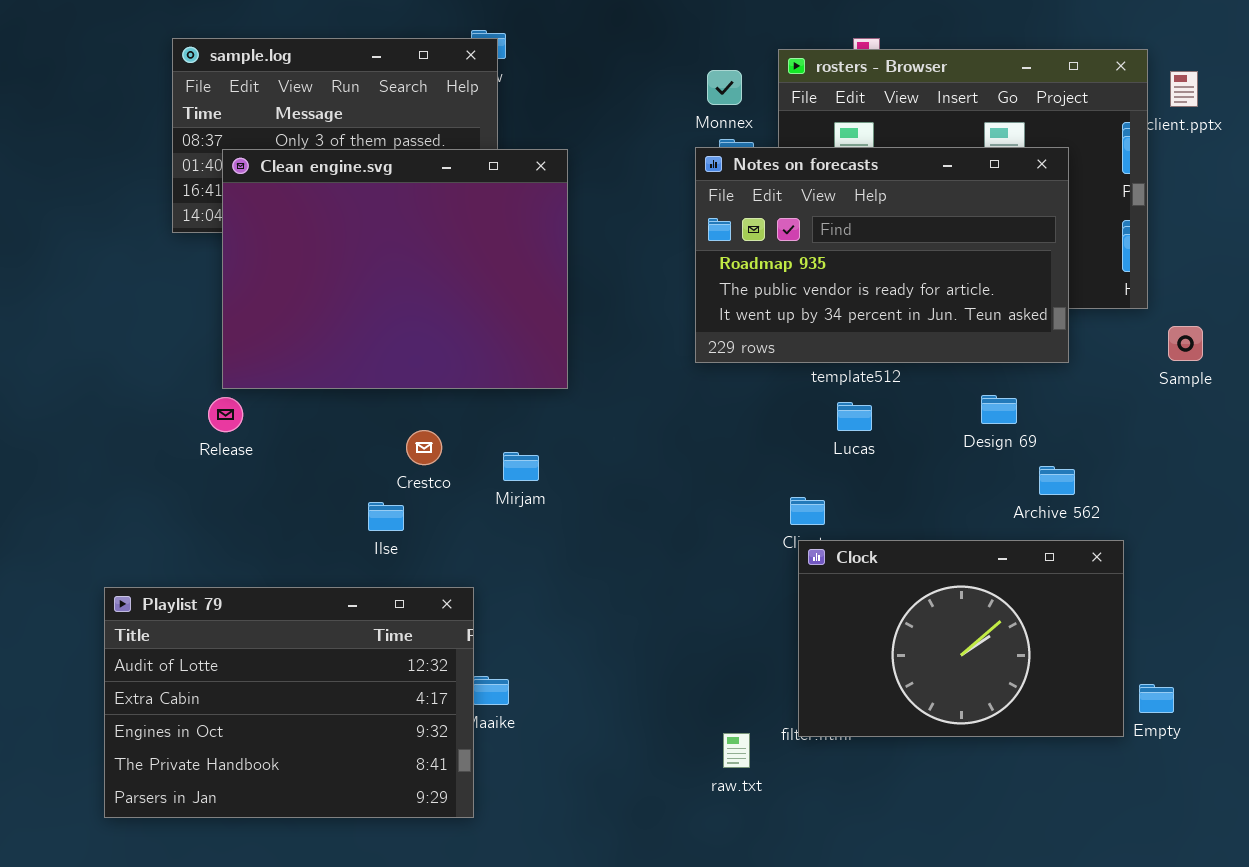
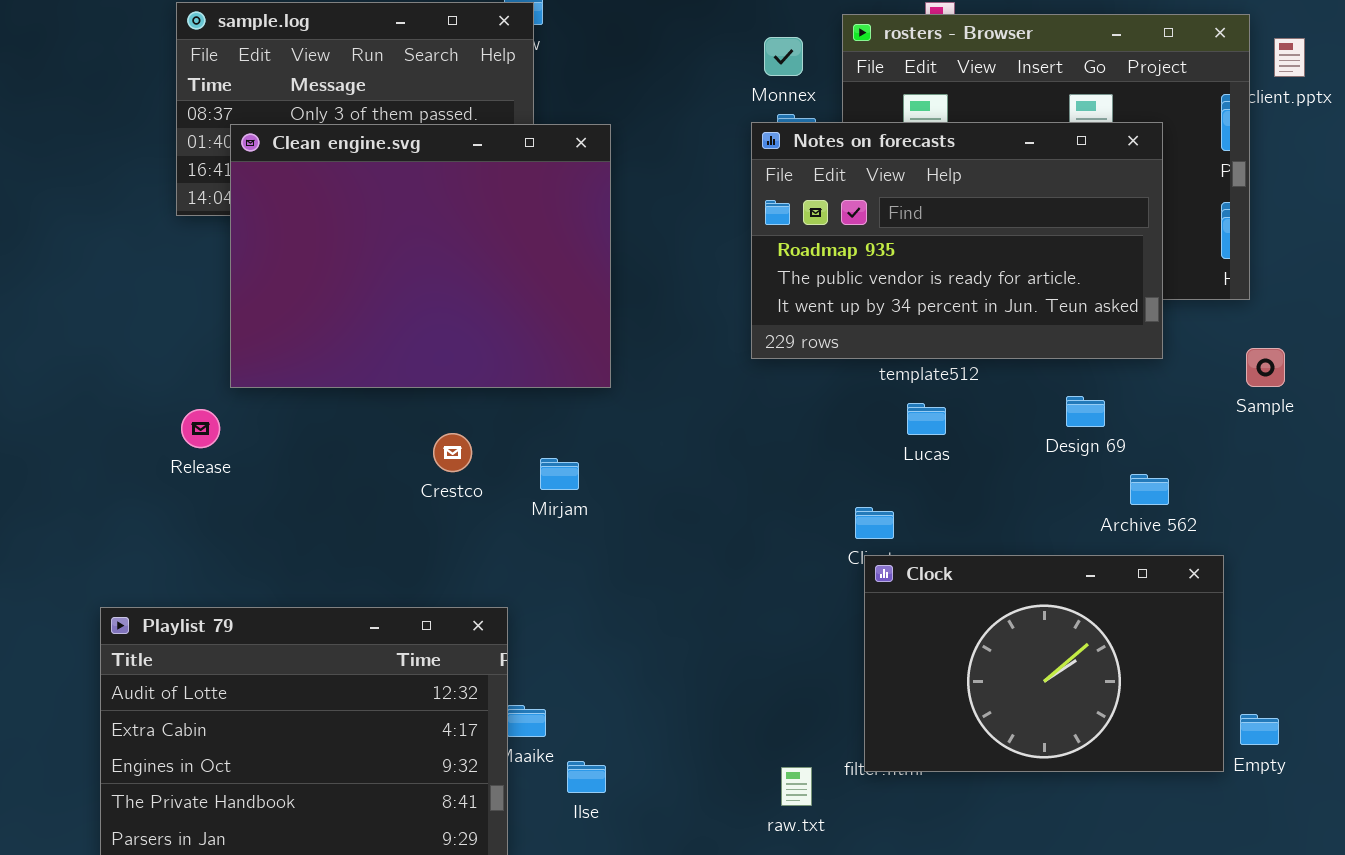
Sample: [1168,326,1203,361] -> [1246,348,1285,387], moved
Release: [208,397,243,432] -> [181,409,220,448], moved
Ilse: [368,502,404,531] -> [567,761,606,793], moved

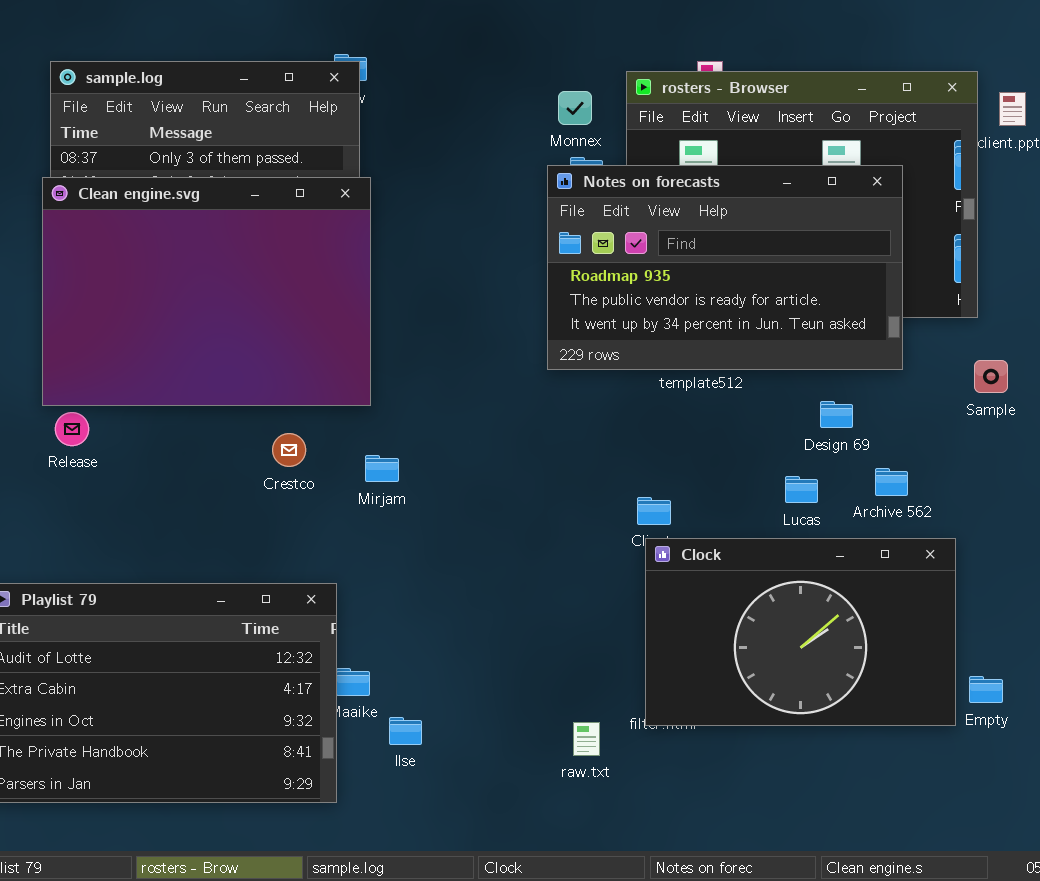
Clean engine.svg: [230,124,611,388] -> [42,177,371,406], moved
Lucas: [907,403,946,435] -> [785,476,818,503], moved

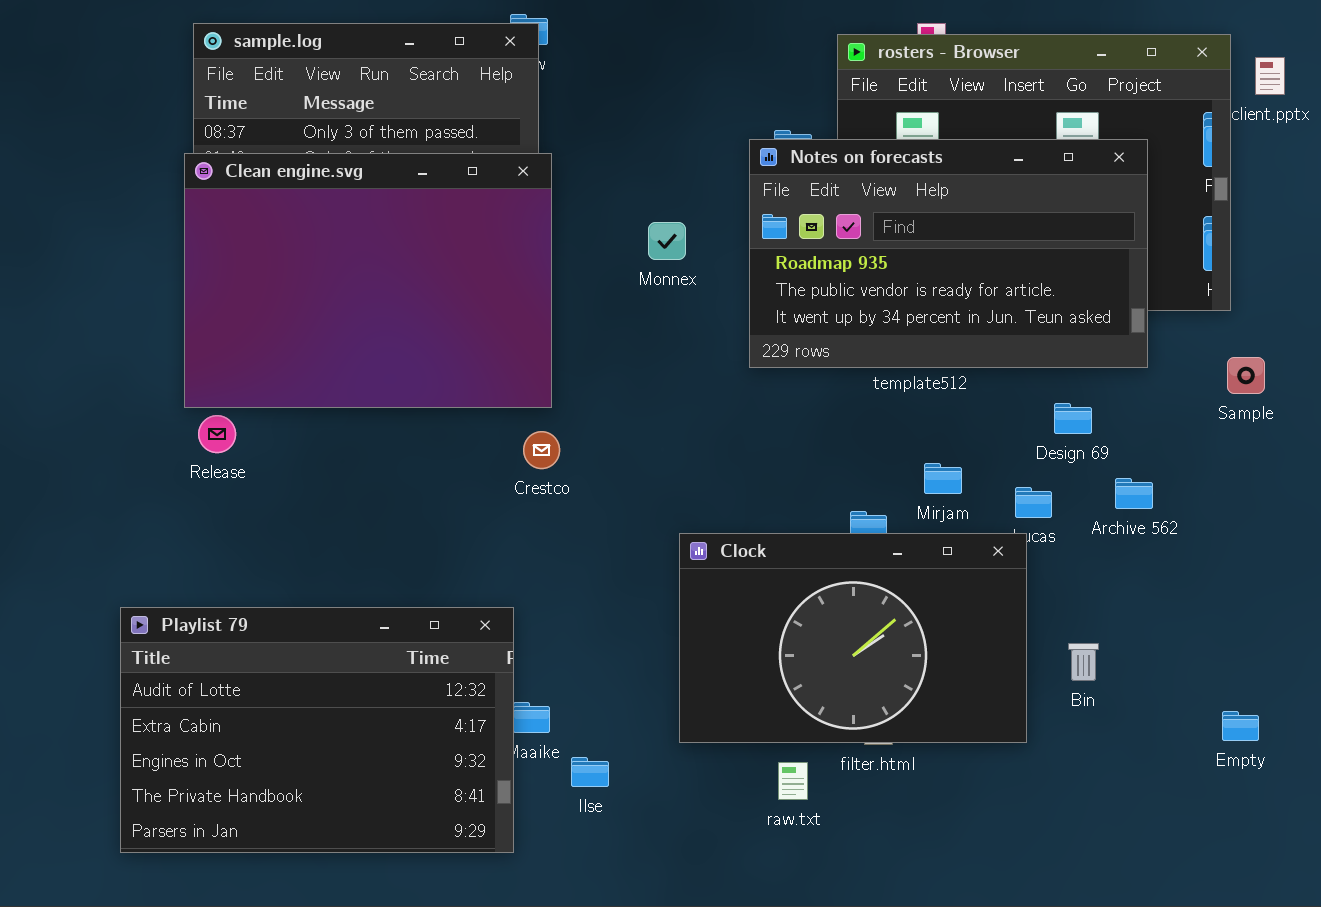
Monnex: [558,91,592,125] -> [648,222,686,260], moved
Crestco: [272,433,306,467] -> [523,431,560,469], moved
Mirjam: [365,455,399,482] -> [924,463,962,494], moved
Clock: [645,538,956,726] -> [679,533,1027,743], moved

